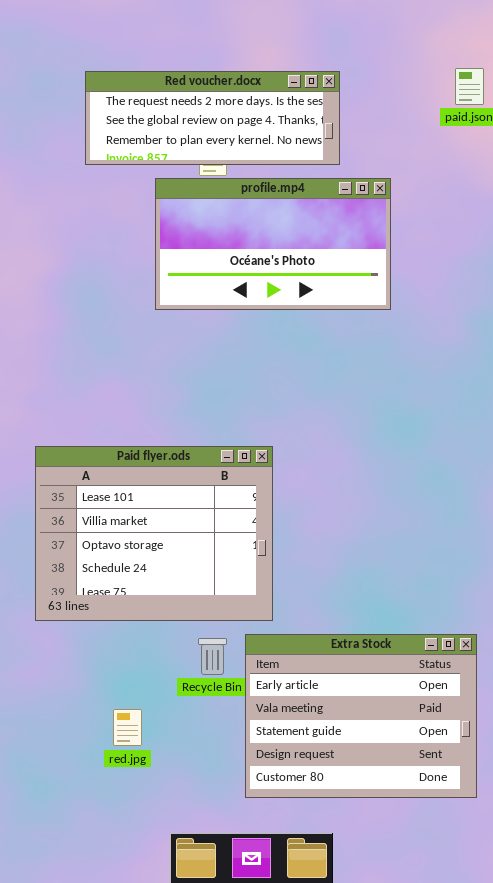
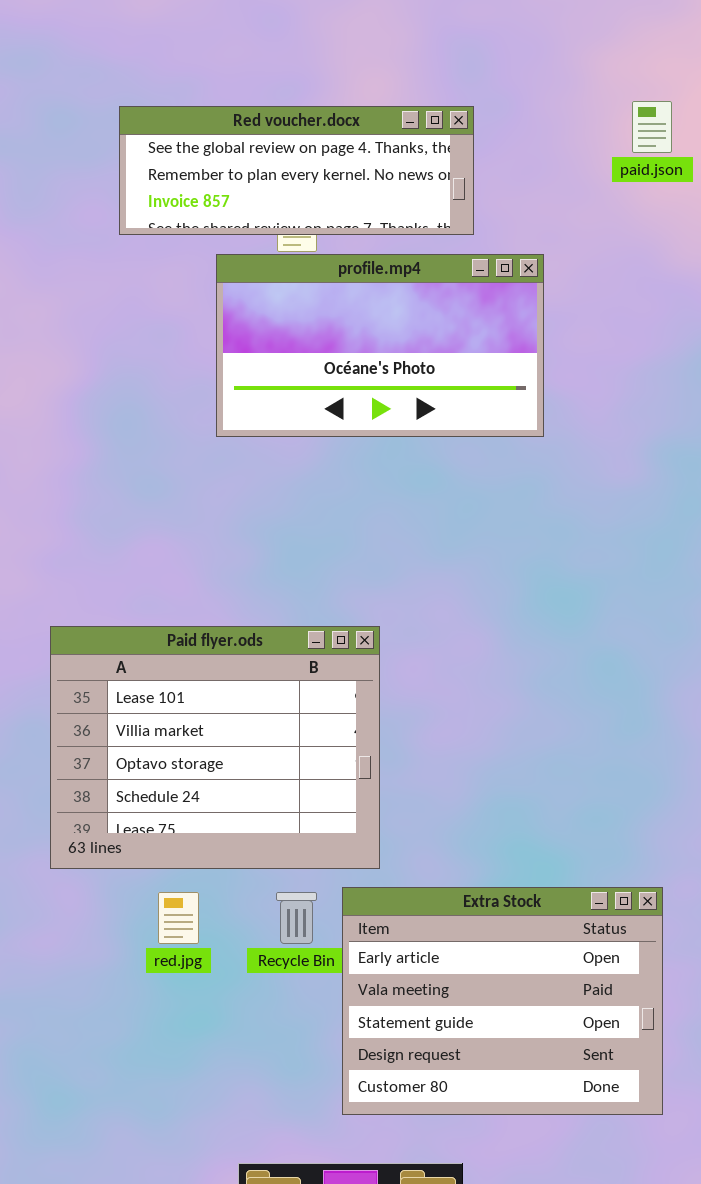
Red voucher.docx: [85,71,340,165] -> [119,106,474,235], scrolled down 1 row
red.jpg: [113,709,142,746] -> [158,892,199,944], moved

